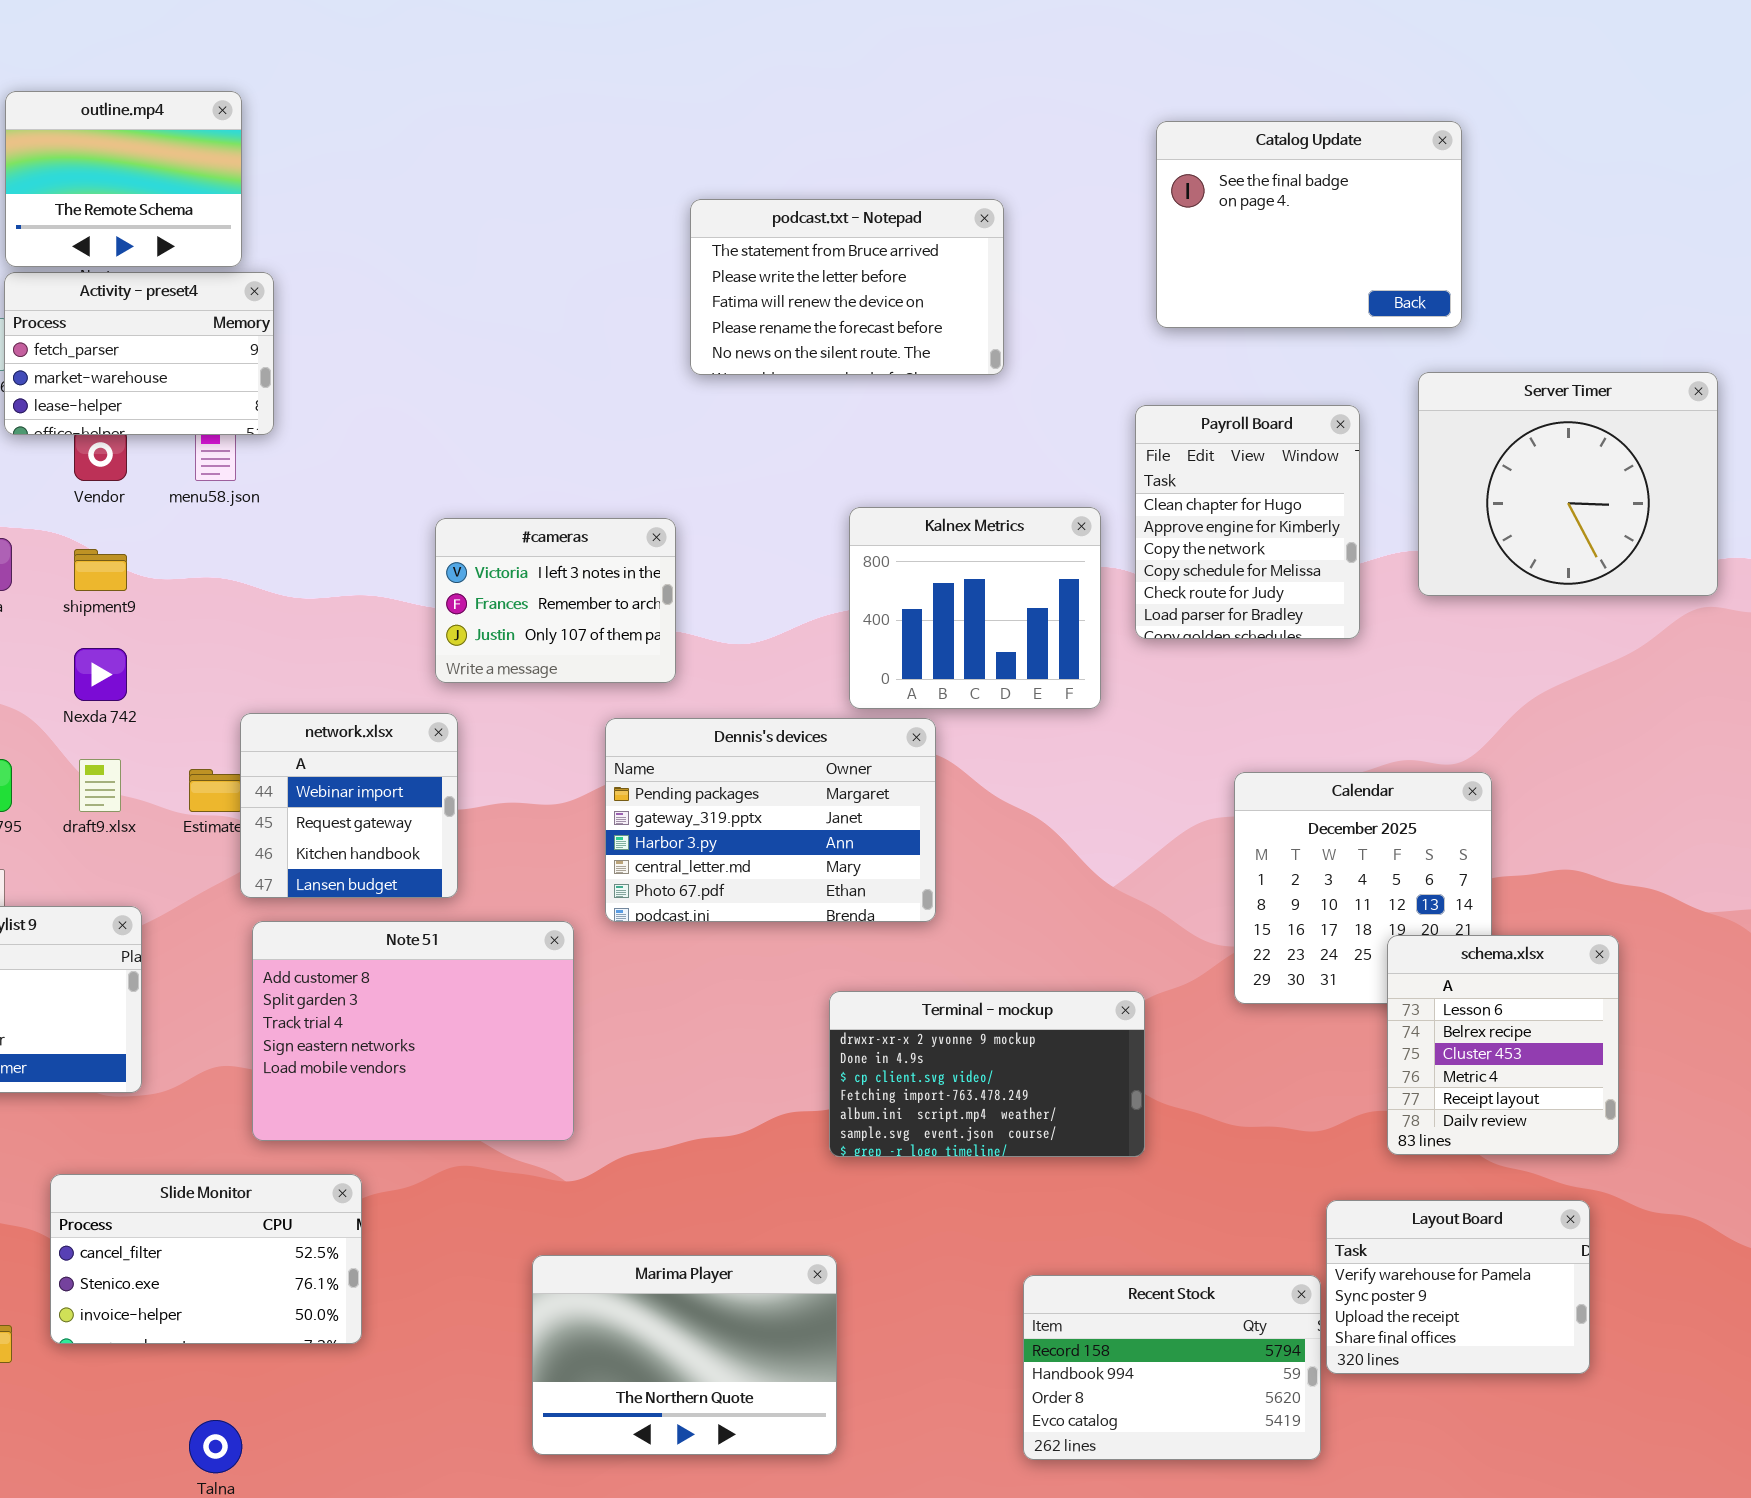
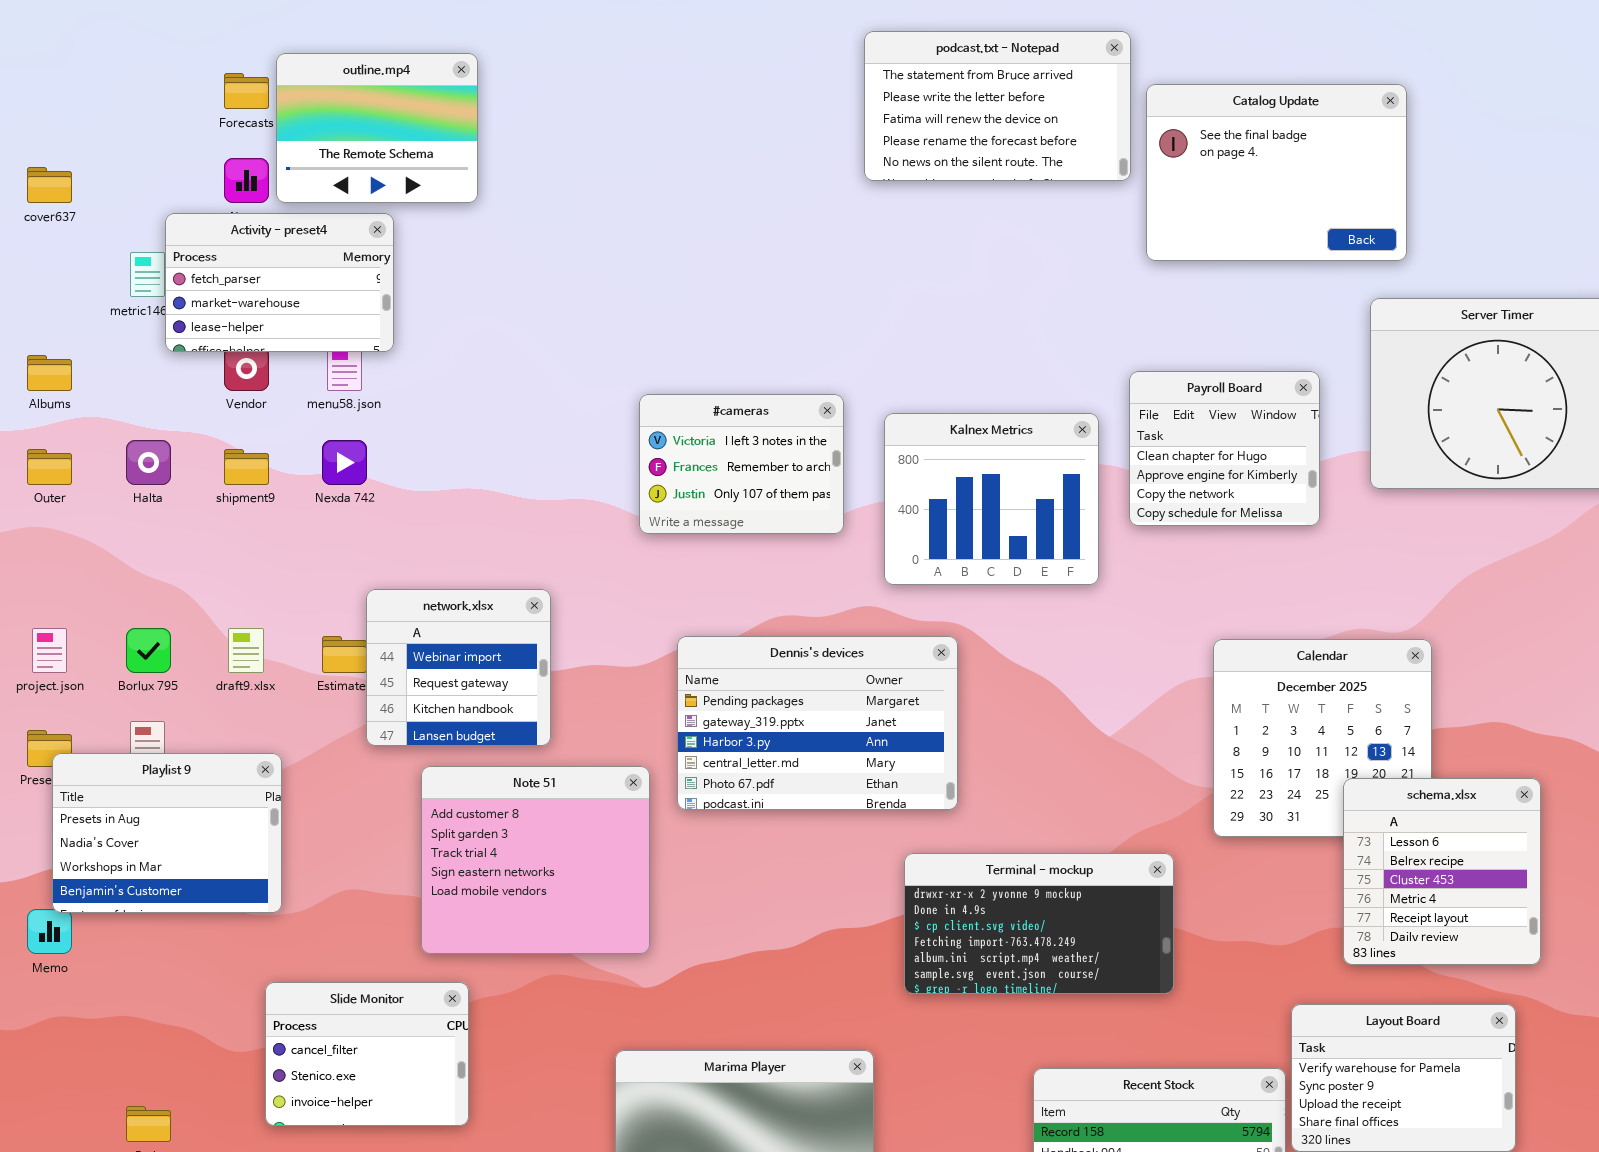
outline.mp4: [5,91,242,267] -> [276,53,478,203], moved
podcast.txt - Notepad: [690,199,1004,375] -> [864,31,1131,181], moved
Payroll Board: [1135,405,1360,639] -> [1129,371,1320,526], resized
#cameras: [435,518,676,683] -> [639,394,844,534], moved
Nexda 742: [74,648,127,701] -> [322,440,367,485], moved
Dennis's devices: [605,718,936,922] -> [677,636,958,810], moved
Note 51: [252,921,574,1141] -> [421,766,650,954], resized
Terminal - mockup: [829,991,1145,1157] -> [904,853,1174,994], moved
Slide Monitor: [50,1174,362,1344] -> [265,982,469,1126], resized

